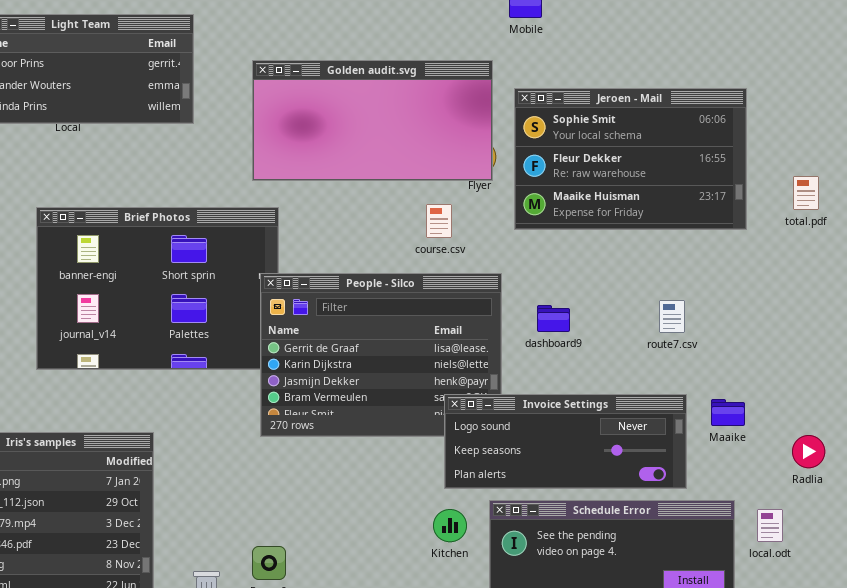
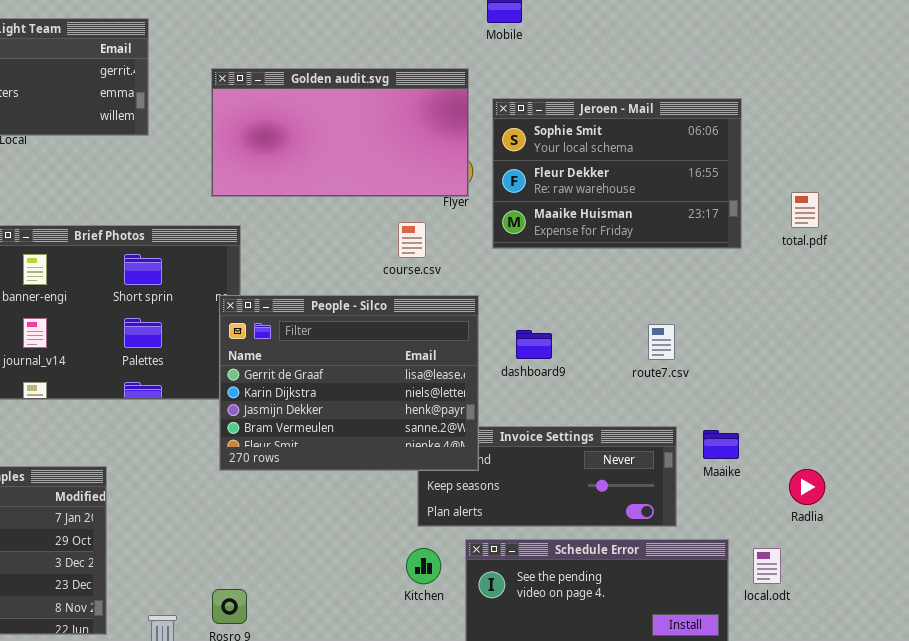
People - Silco: [260,273,502,437] -> [219,295,479,471], raised

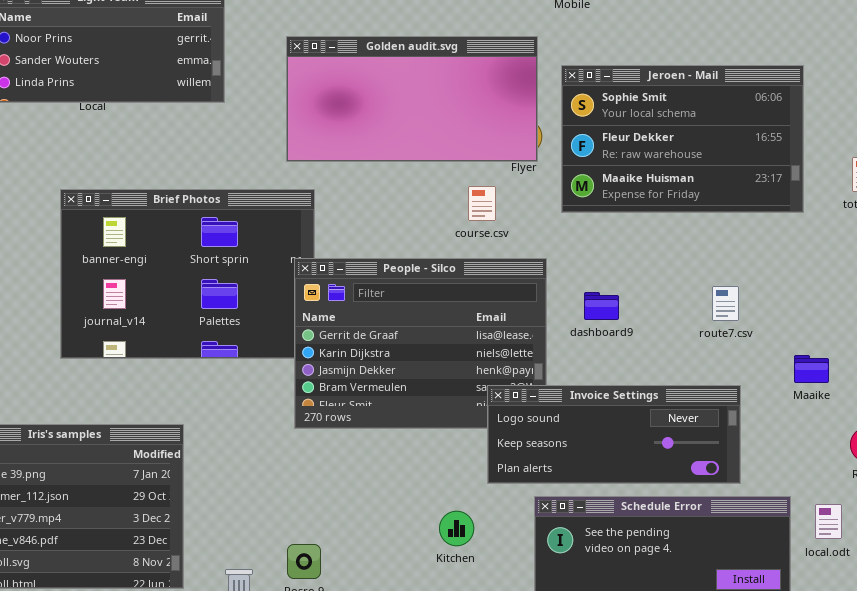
Invoice Settings: [417,426,677,527] -> [487,385,741,484], raised
Maaike: [703,430,739,459] -> [794,355,829,383], moved
Kitchen: [406,548,441,584] -> [439,511,474,546], moved

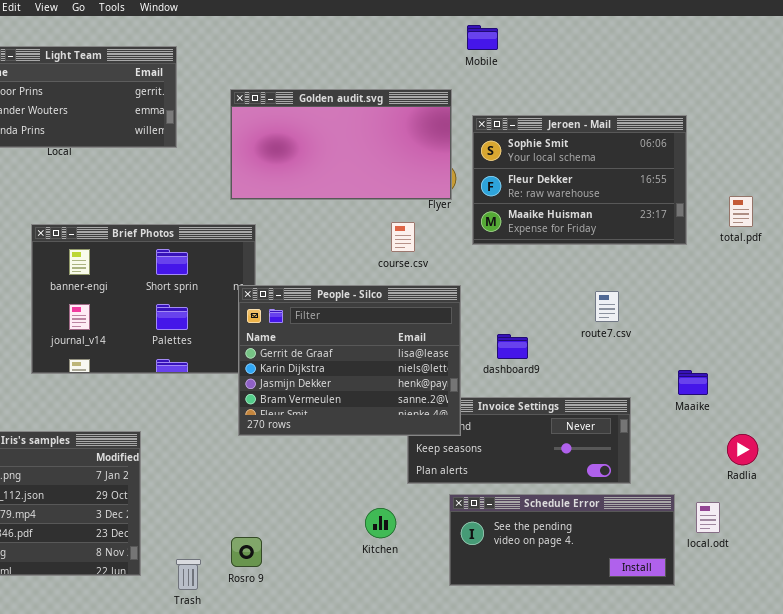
People - Silco: [294,258,547,429] -> [238,285,461,436], raised
route7.csv: [712,286,739,321] -> [595,291,619,322], moved
dashboard9: [584,292,619,320] -> [497,334,528,359], moved

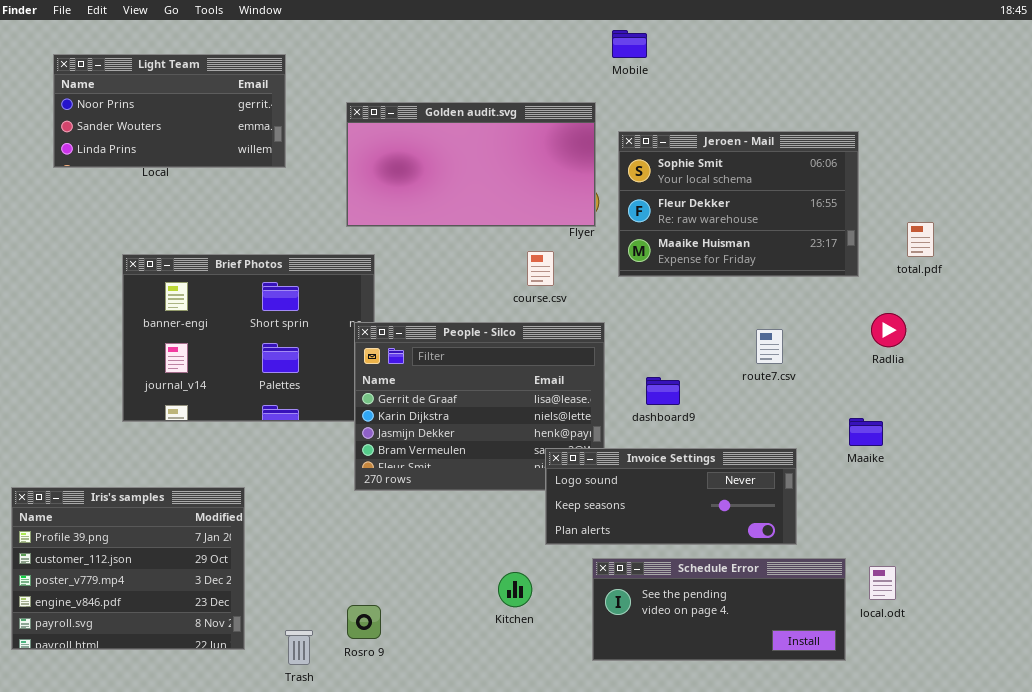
Invoice Settings: [407,397,631,484] -> [545,448,797,545], raised
Radlia: [727,434,758,465] -> [871,313,906,347], moved

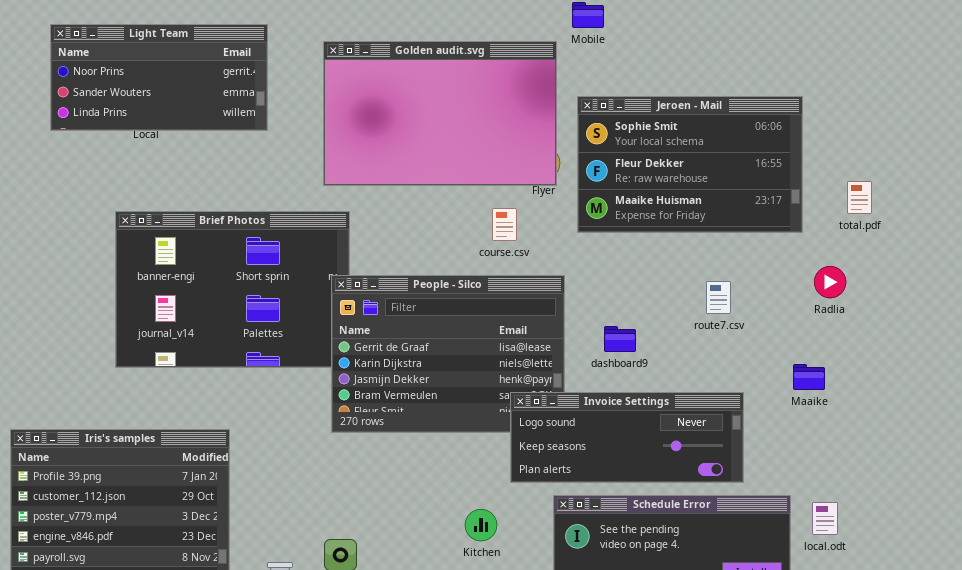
Golden audit.svg: [346,102,596,227] -> [323,41,557,186], resized

